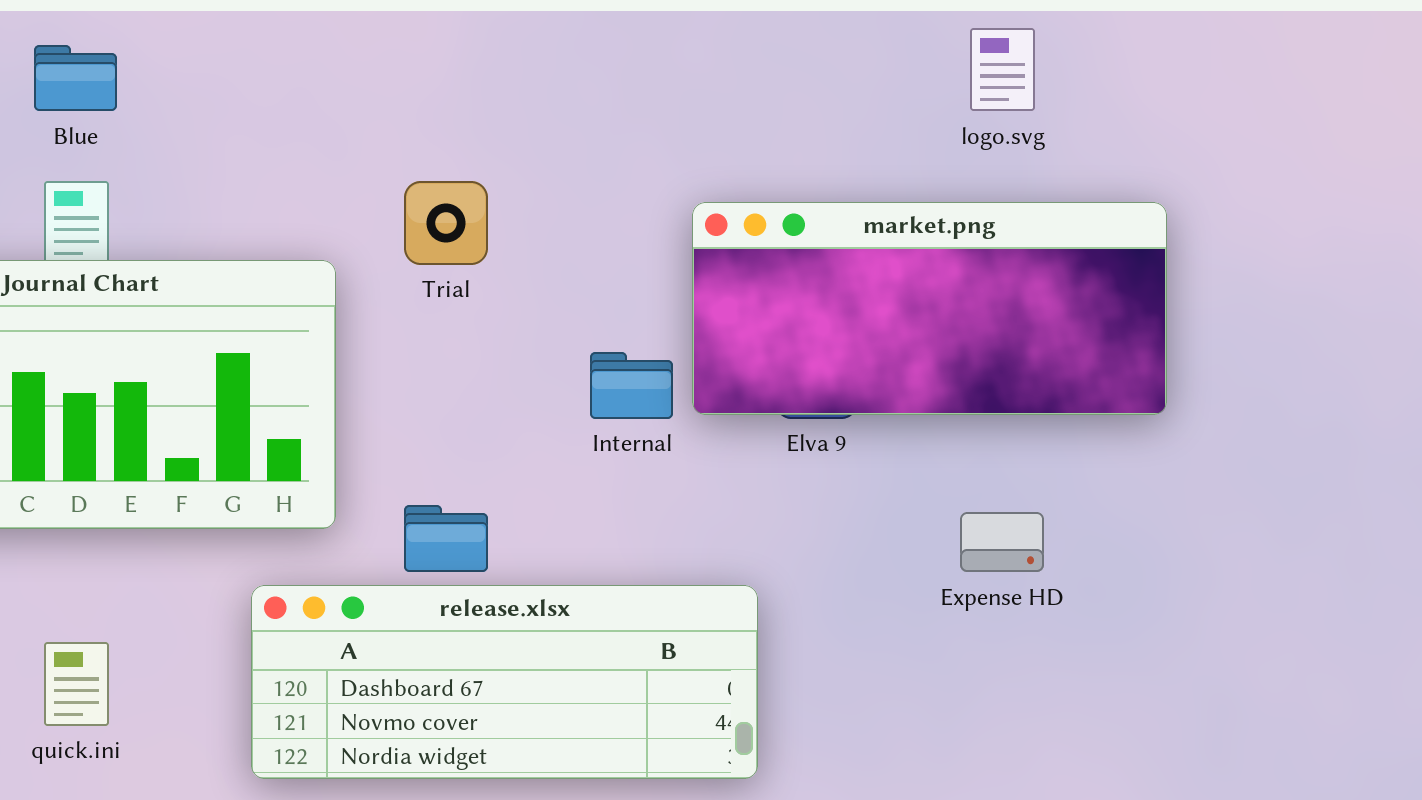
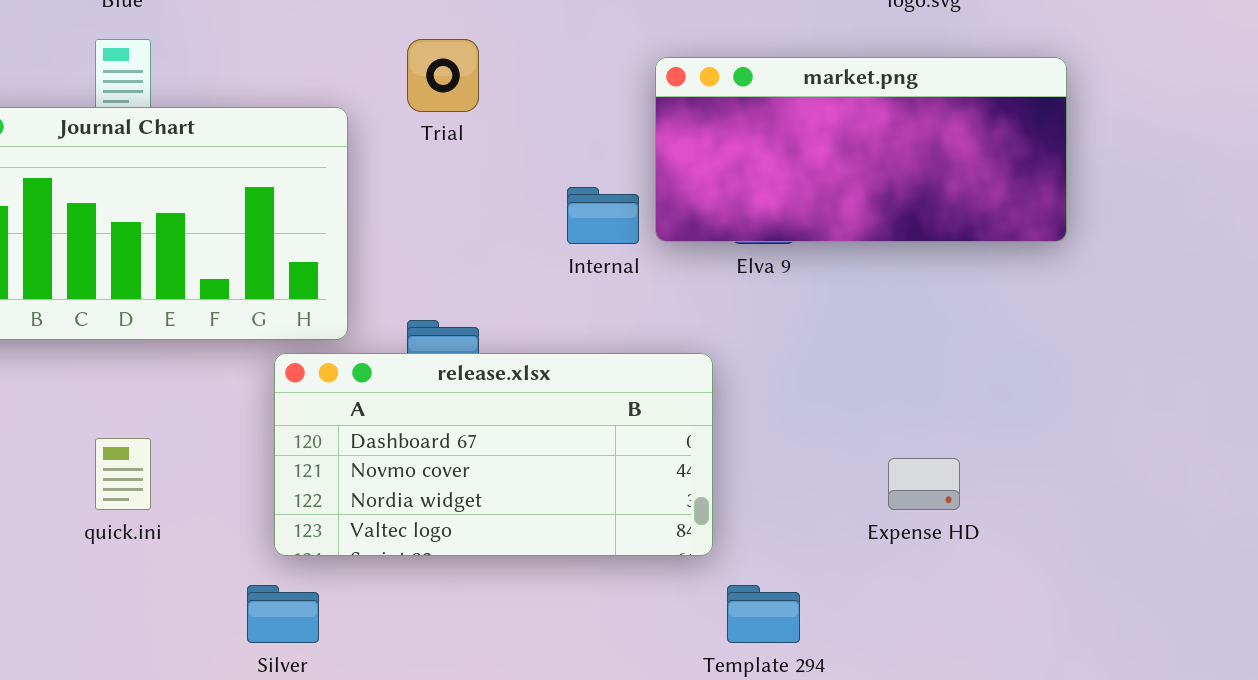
Expense HD: [960,512,1044,572] -> [888,458,960,510], moved
release.xlsx: [251,585,758,779] -> [274,353,713,556], resized

